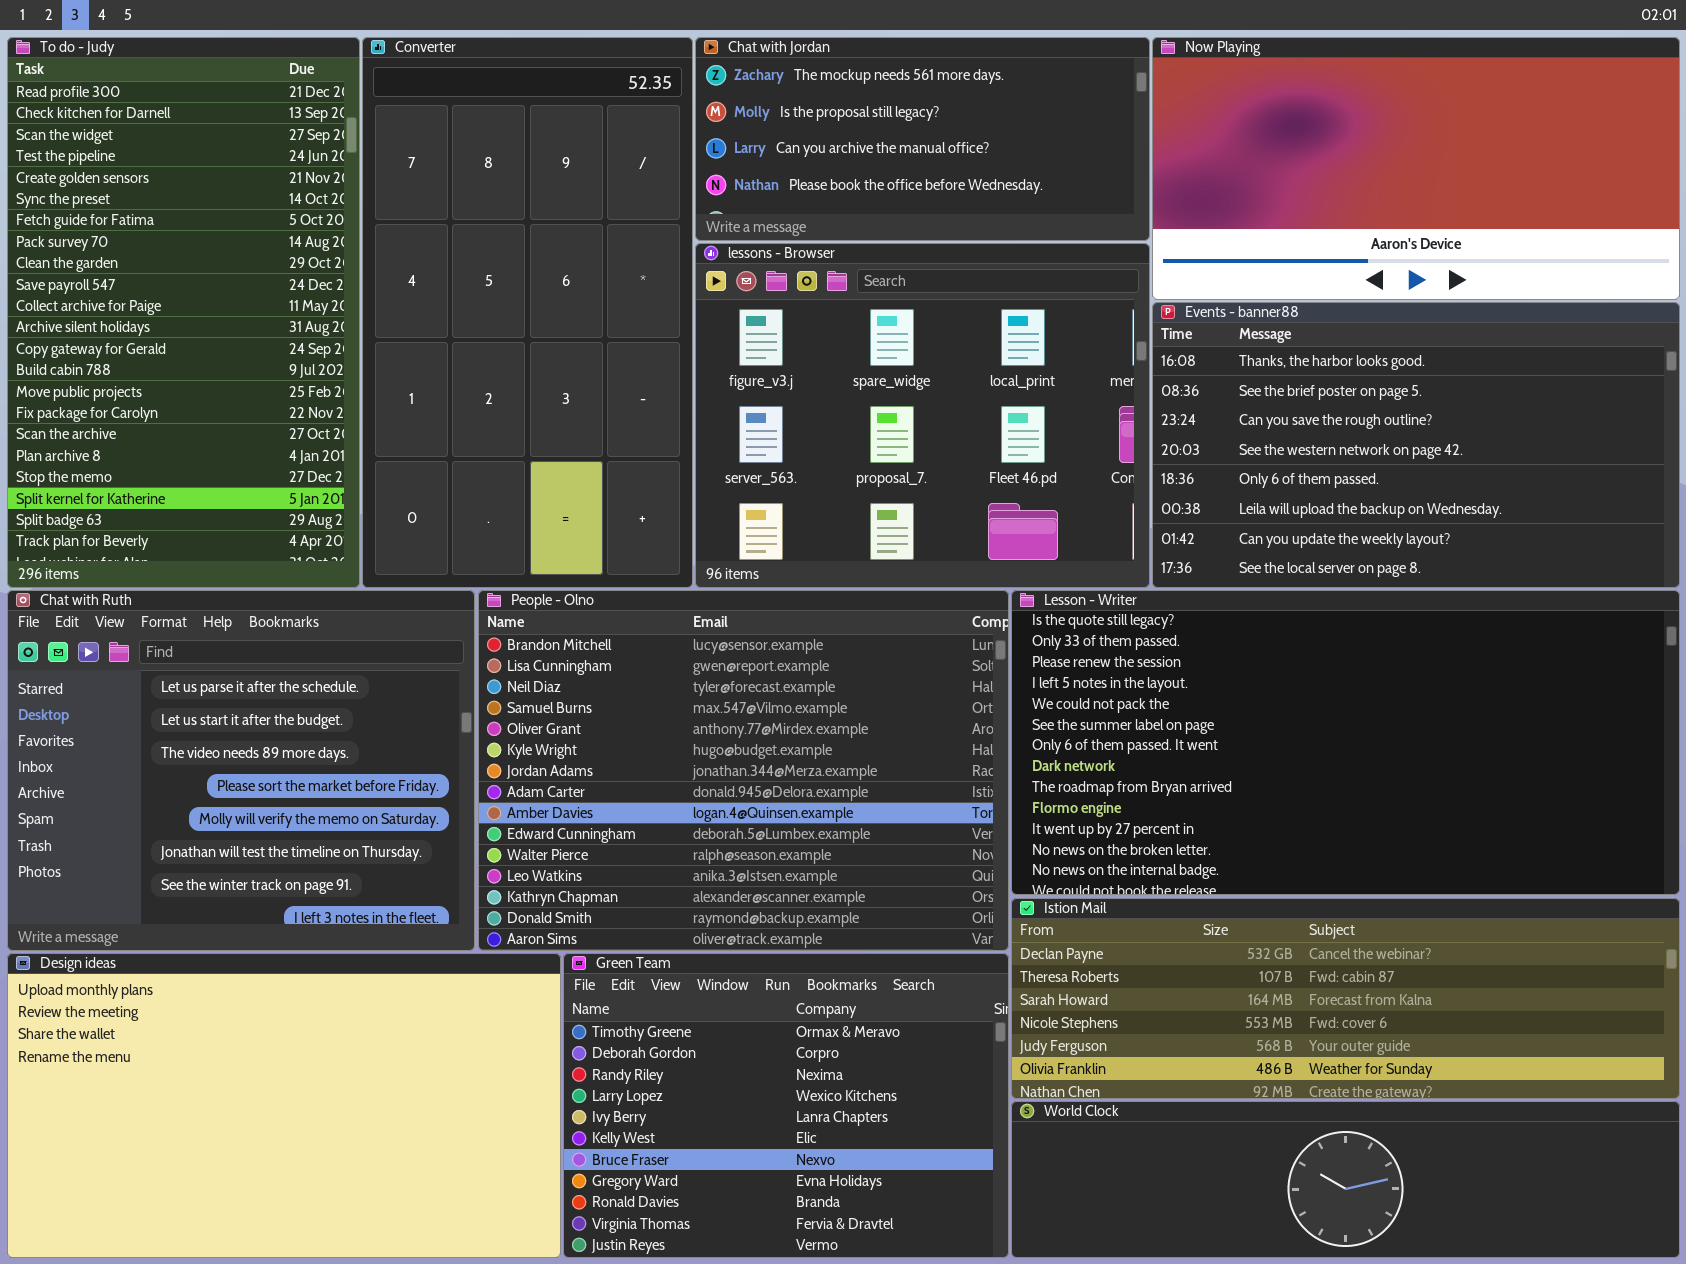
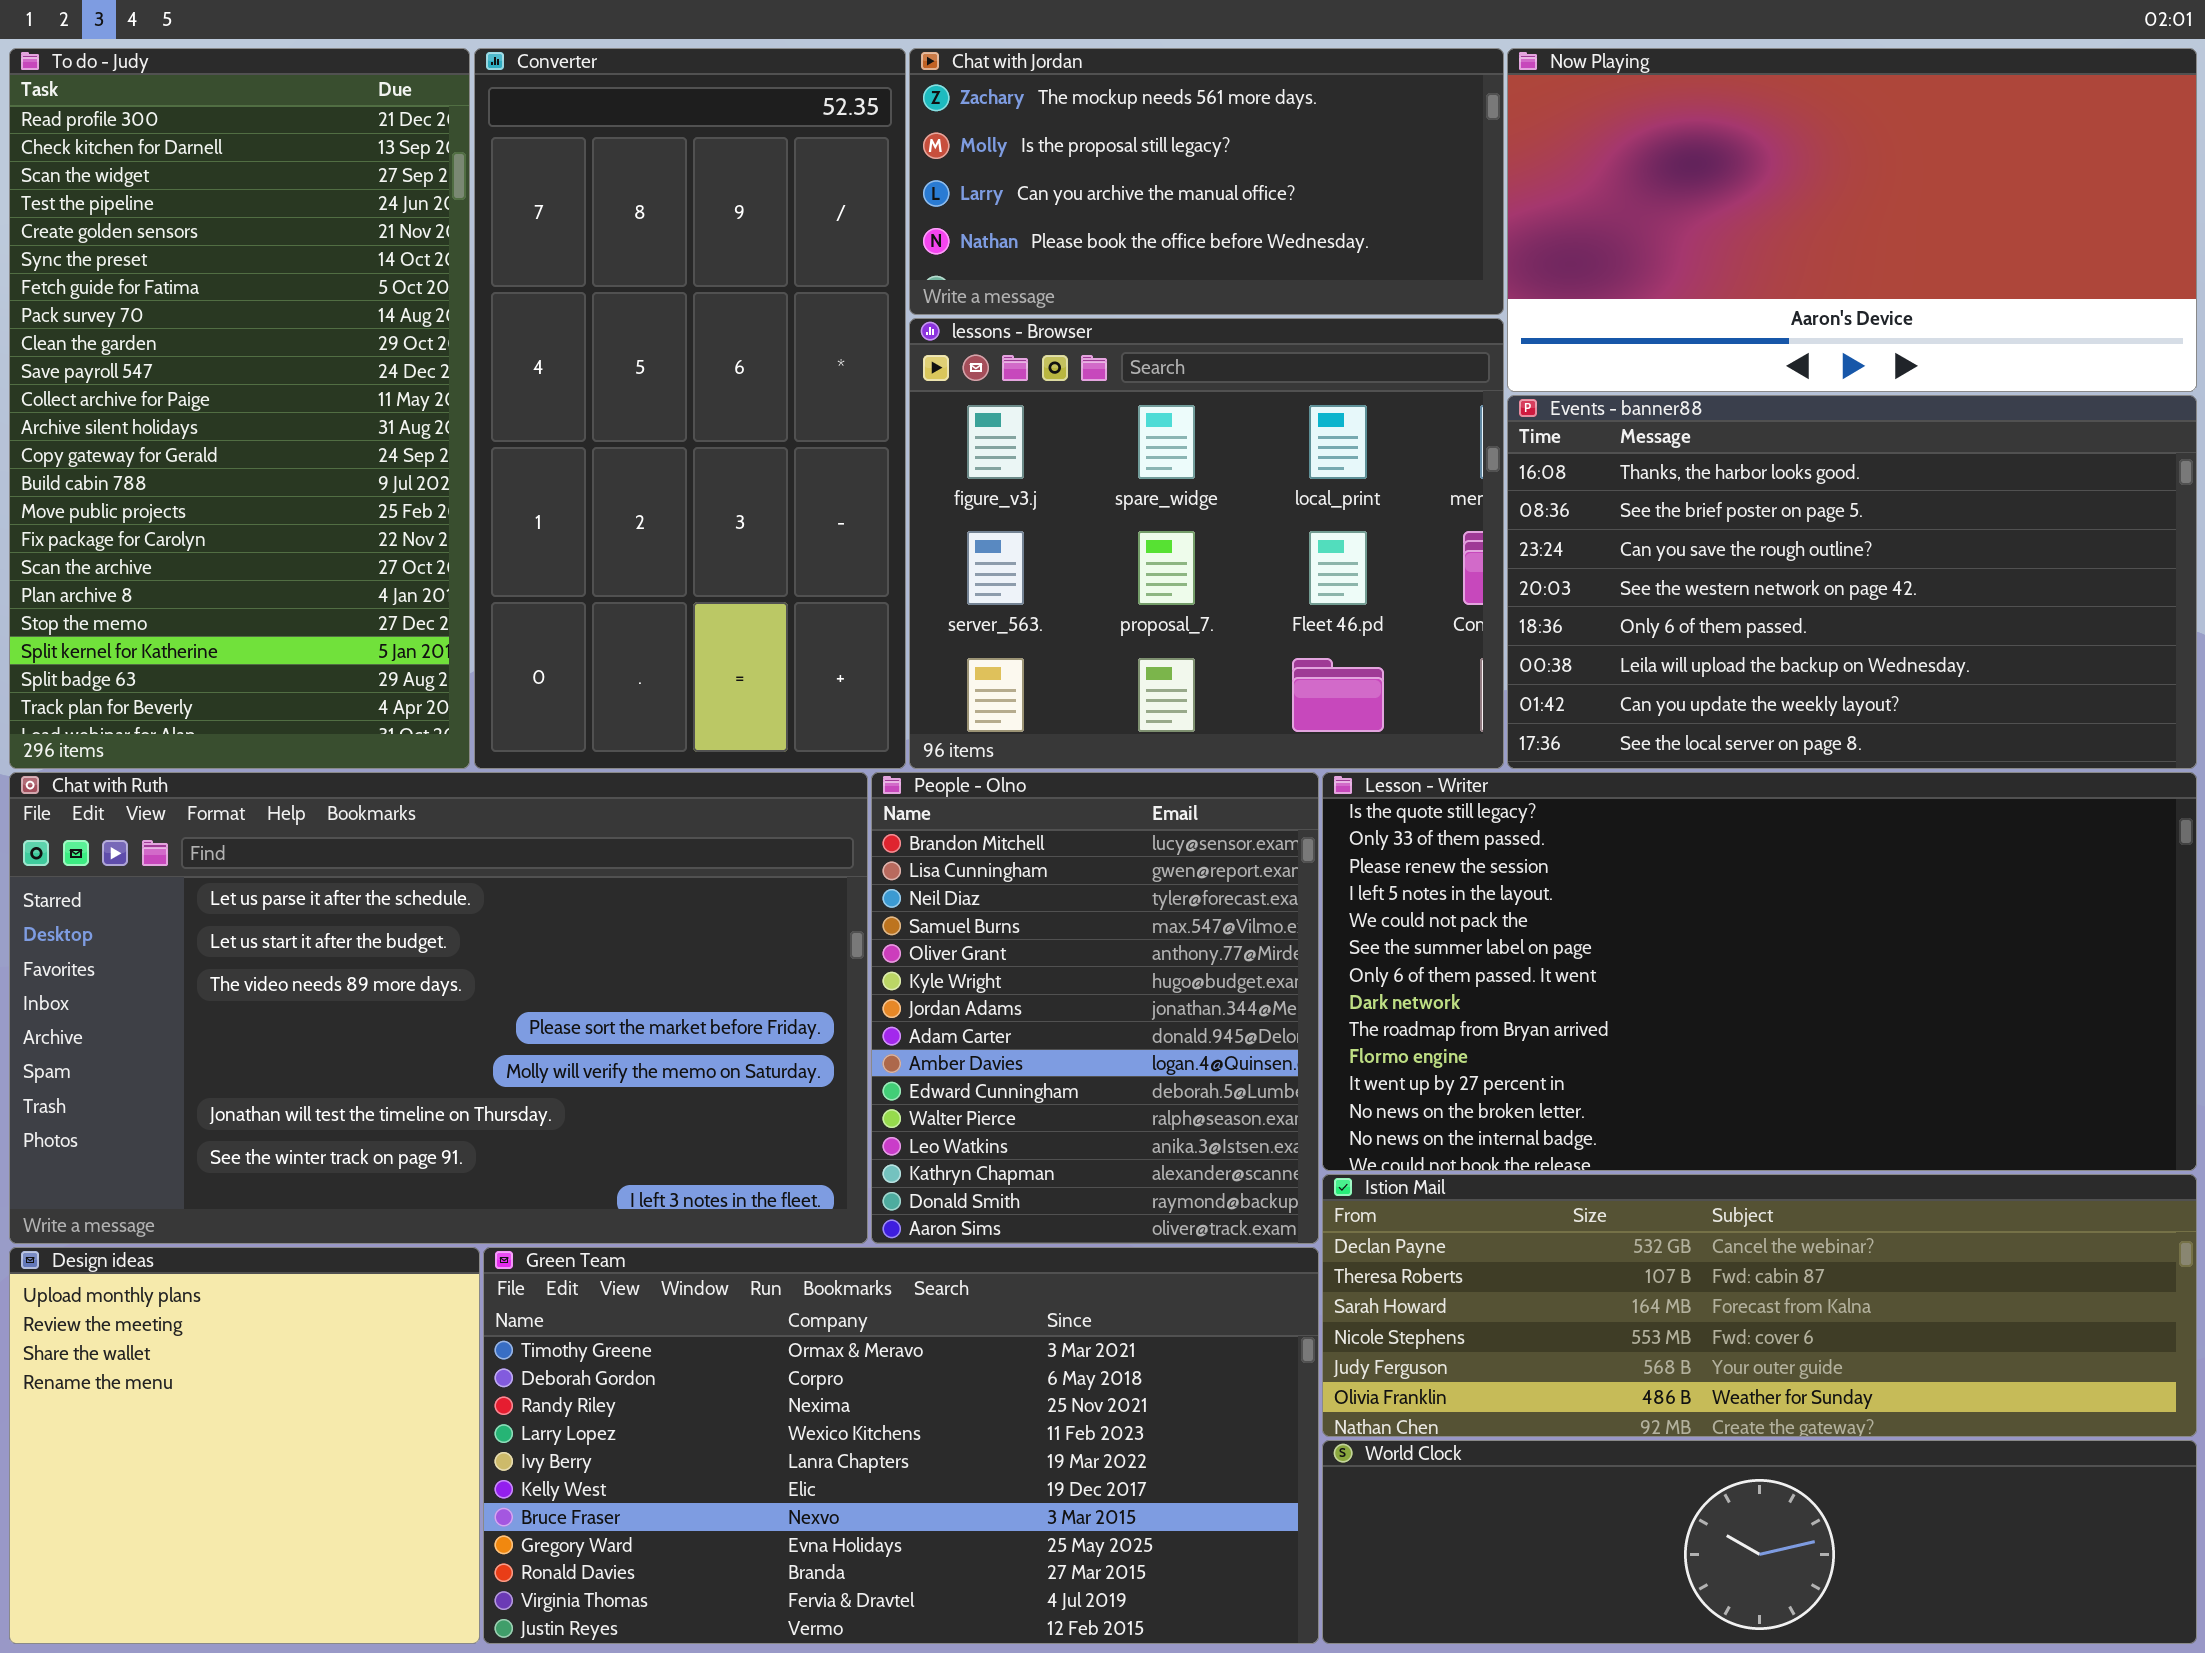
Chat with Ruth: [7,590,475,951] -> [9,772,868,1244], resized
People - Olno: [478,590,1009,951] -> [871,772,1319,1244], resized
Design ideas: [7,953,561,1258] -> [9,1247,480,1644], resized
Green Team: [563,953,1009,1258] -> [483,1247,1319,1644], resized

